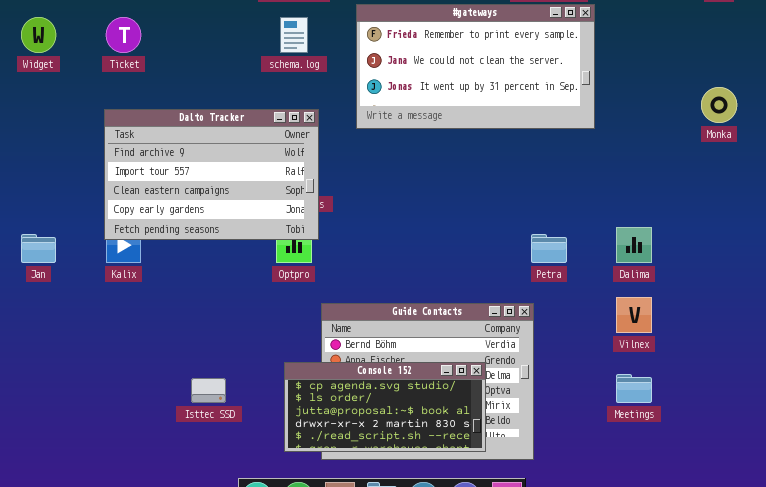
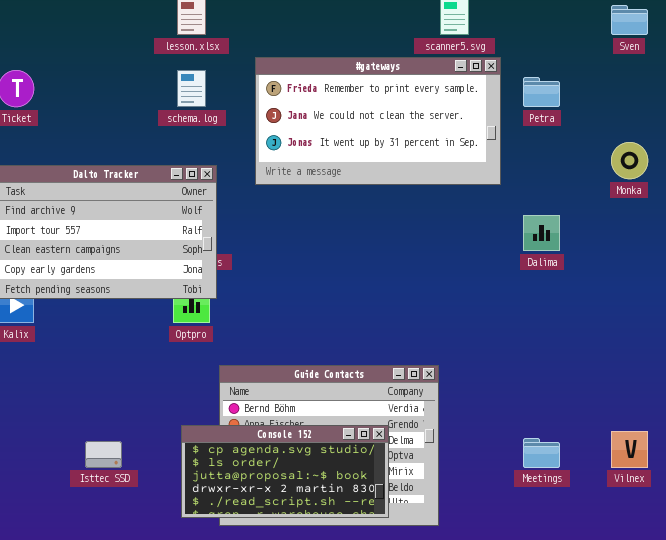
Dalima: [616,227,652,263] -> [523,215,560,251], moved
Petra: [531,234,567,263] -> [523,77,560,107], moved
Vilnex: [616,297,652,333] -> [611,431,648,468], moved

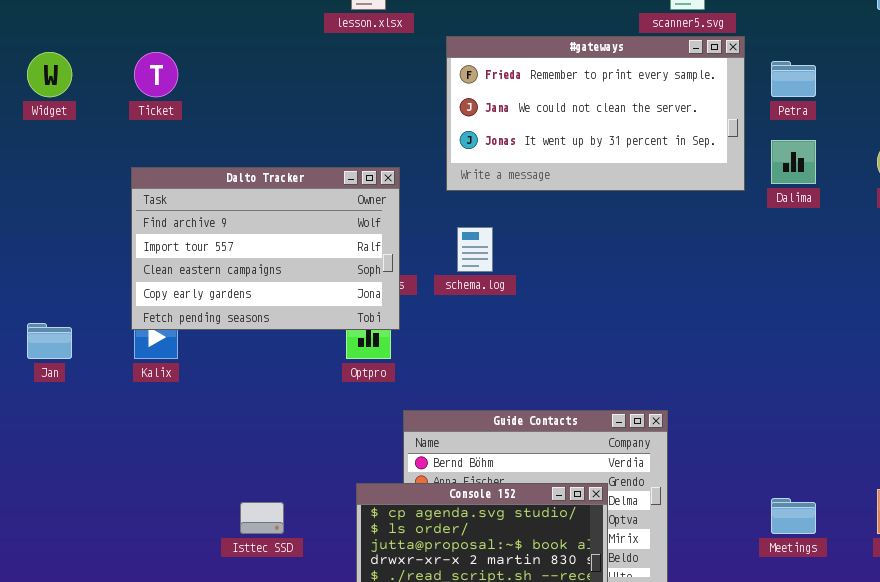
schema.log: [177,70,206,107] -> [457,227,493,272], moved
Dalima: [523,215,560,251] -> [771,140,816,184], moved

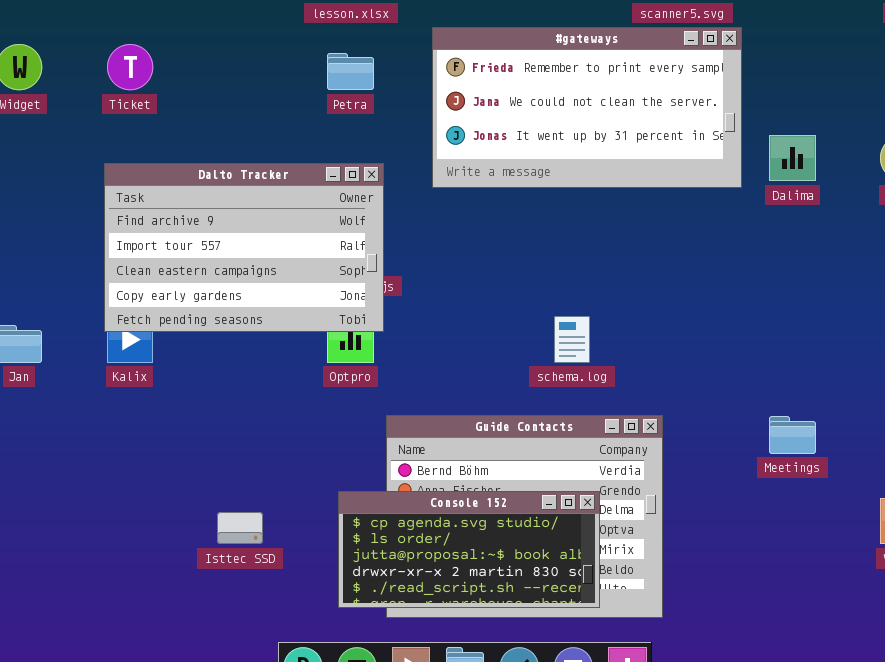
Petra: [771,61,816,97] -> [327,53,374,90], moved
schema.log: [457,227,493,272] -> [554,316,590,363], moved
Meetings: [771,498,816,534] -> [769,416,816,454], moved

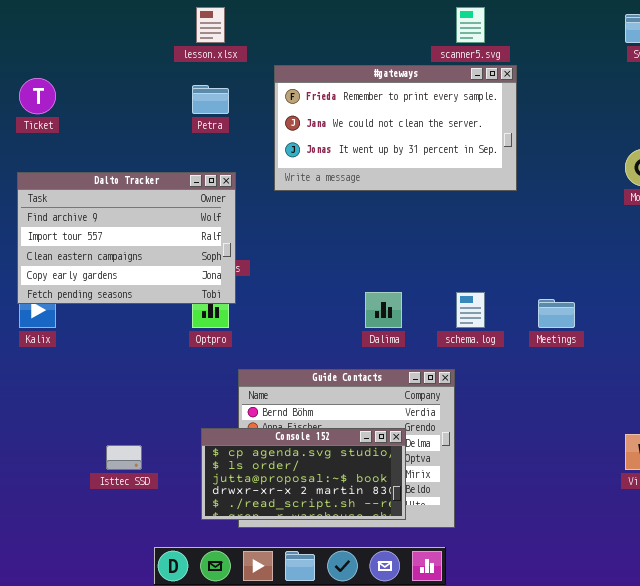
Dalima: [769,135,816,181] -> [365,292,402,328], moved
schema.log: [554,316,590,363] -> [456,292,485,328], moved
Meetings: [769,416,816,454] -> [538,299,575,328], moved

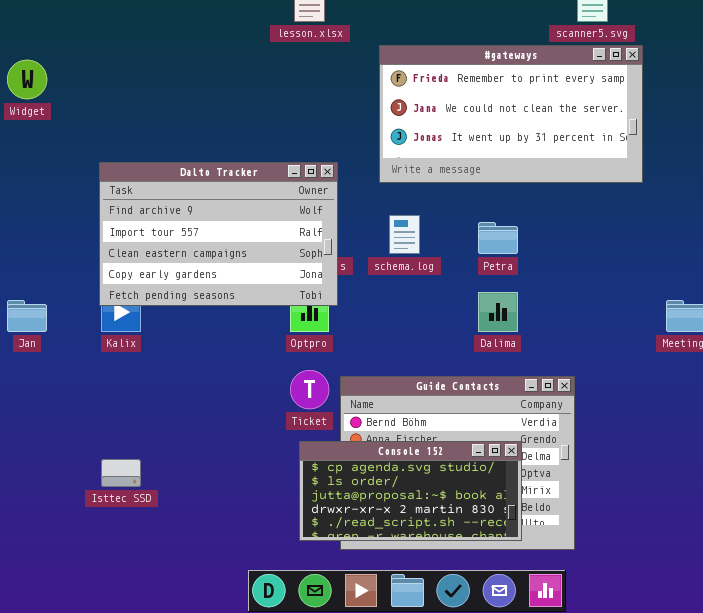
Ticket: [19,78,56,114] -> [290,370,329,409], moved
Petra: [192,85,229,114] -> [478,222,518,254], moved
schema.log: [456,292,485,328] -> [389,215,420,254], moved
Isttec SSD: [106,445,142,470] -> [101,459,141,487], moved

